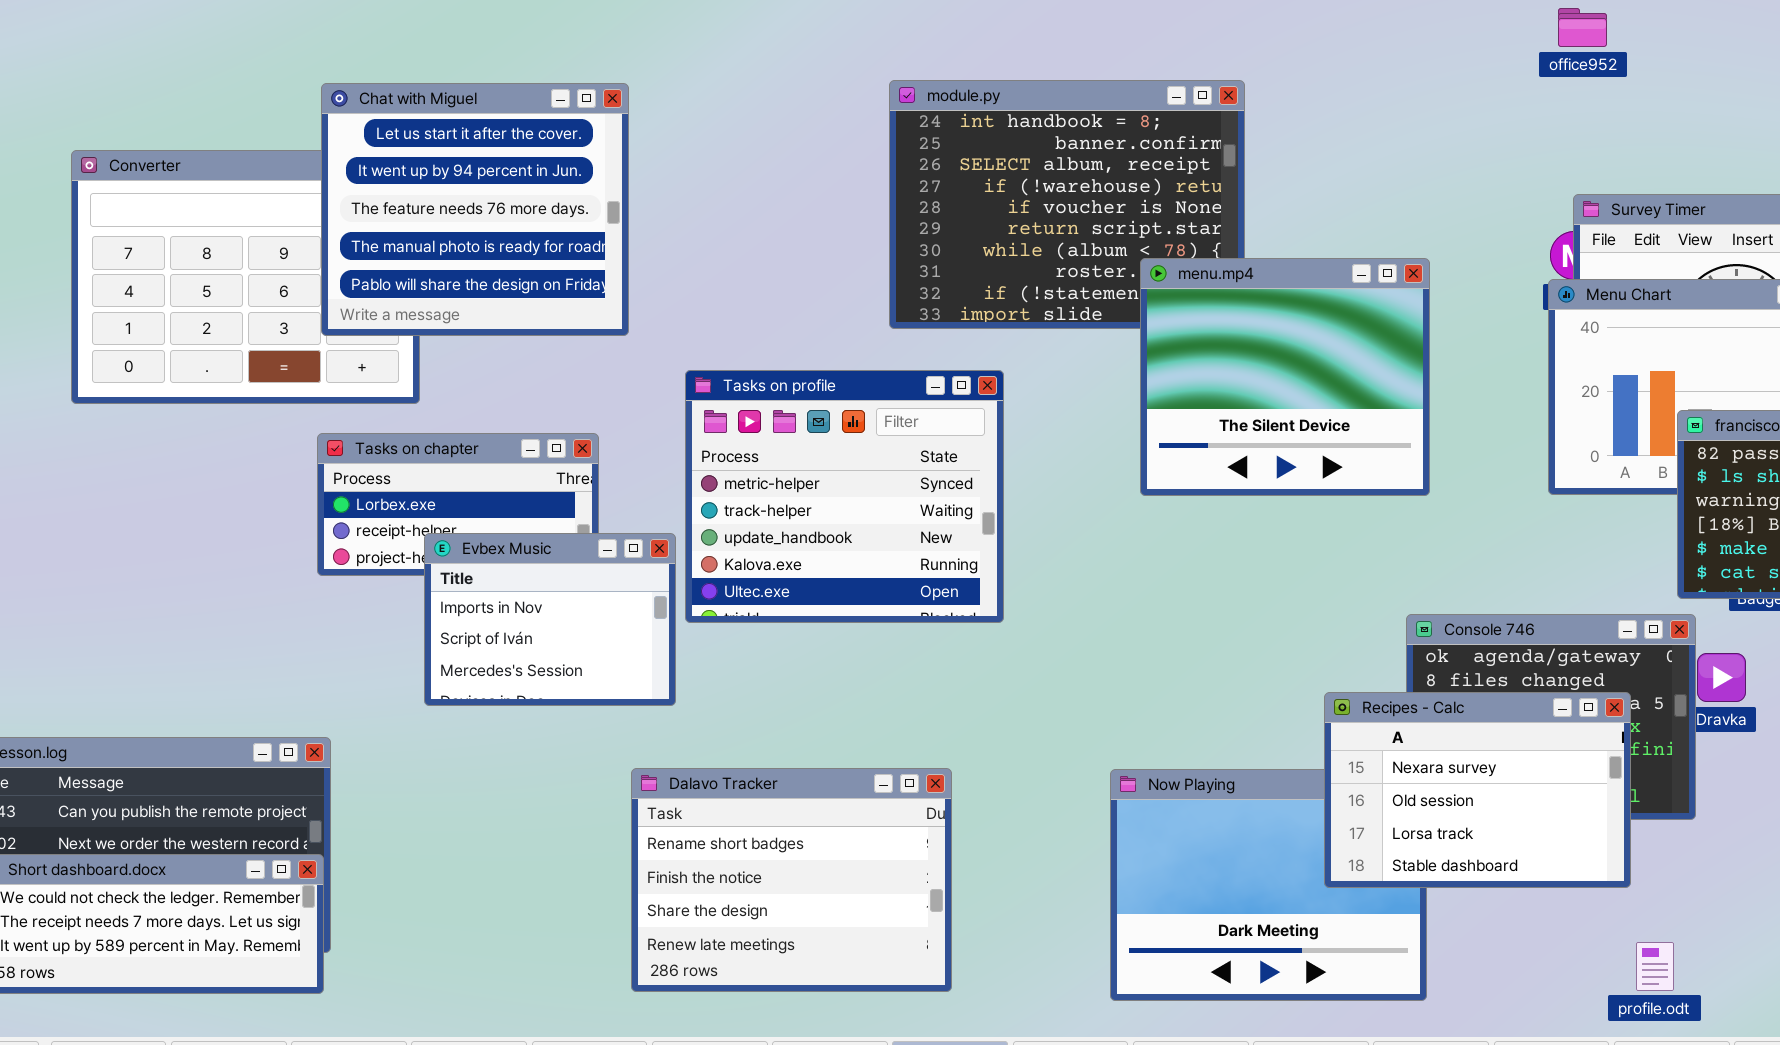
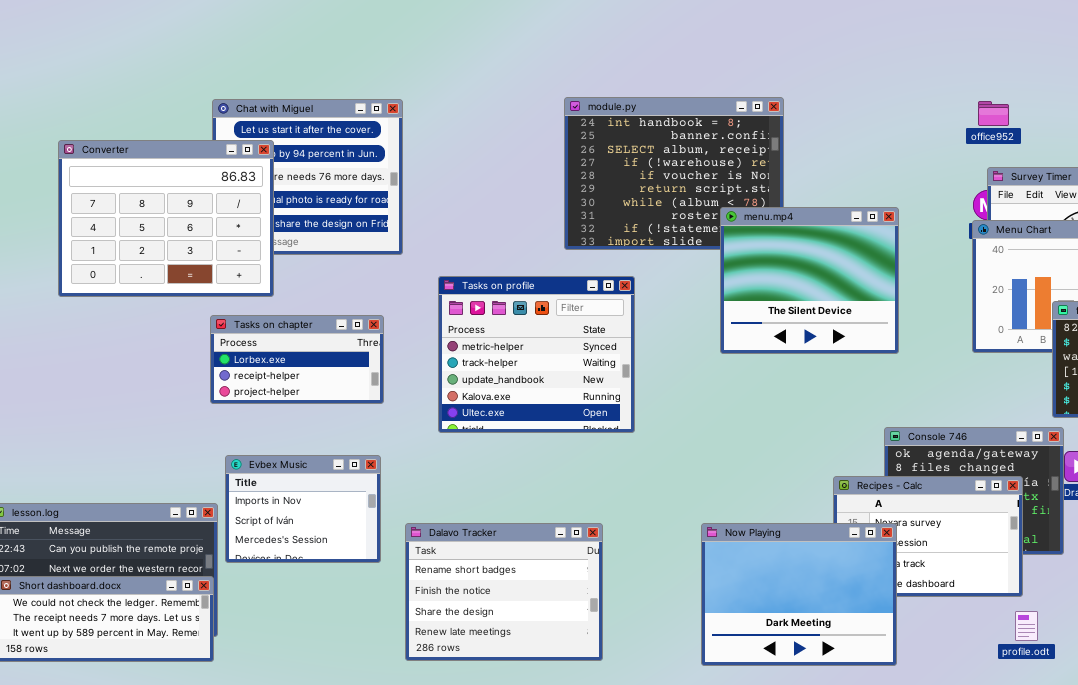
office952: [1558,8,1607,47] -> [978,101,1009,126], moved
Converter: [71,150,420,404] -> [58,140,274,297], raised
Evbex Music: [424,533,676,706] -> [225,455,381,563], moved
Now Playing: [1110,769,1427,1001] -> [701,523,897,666], raised
profile.odt: [1636,942,1674,991] -> [1015,611,1038,641], moved

